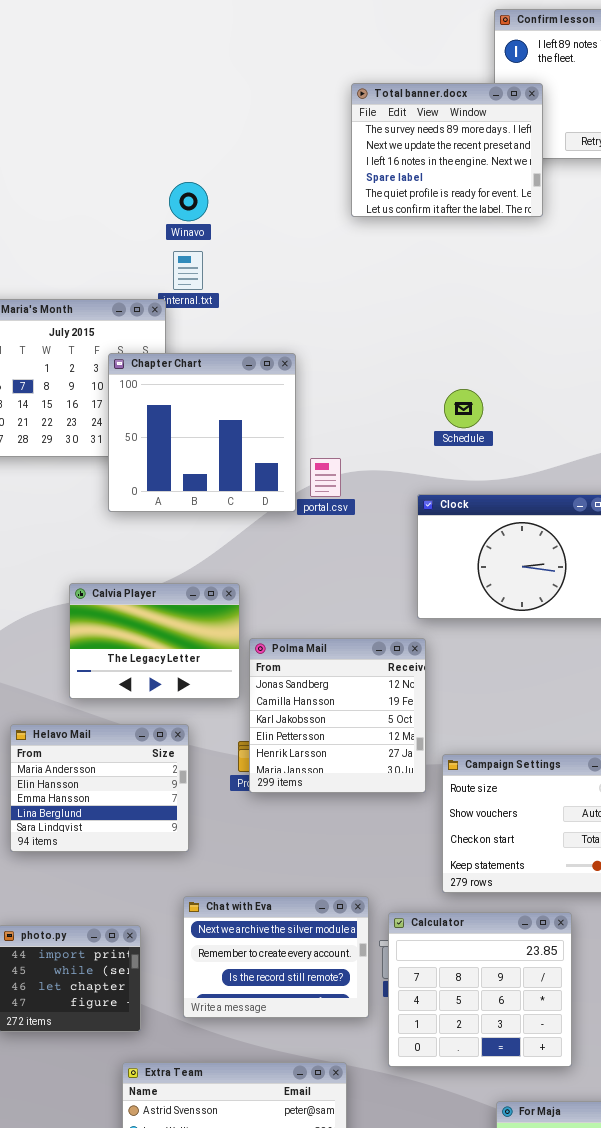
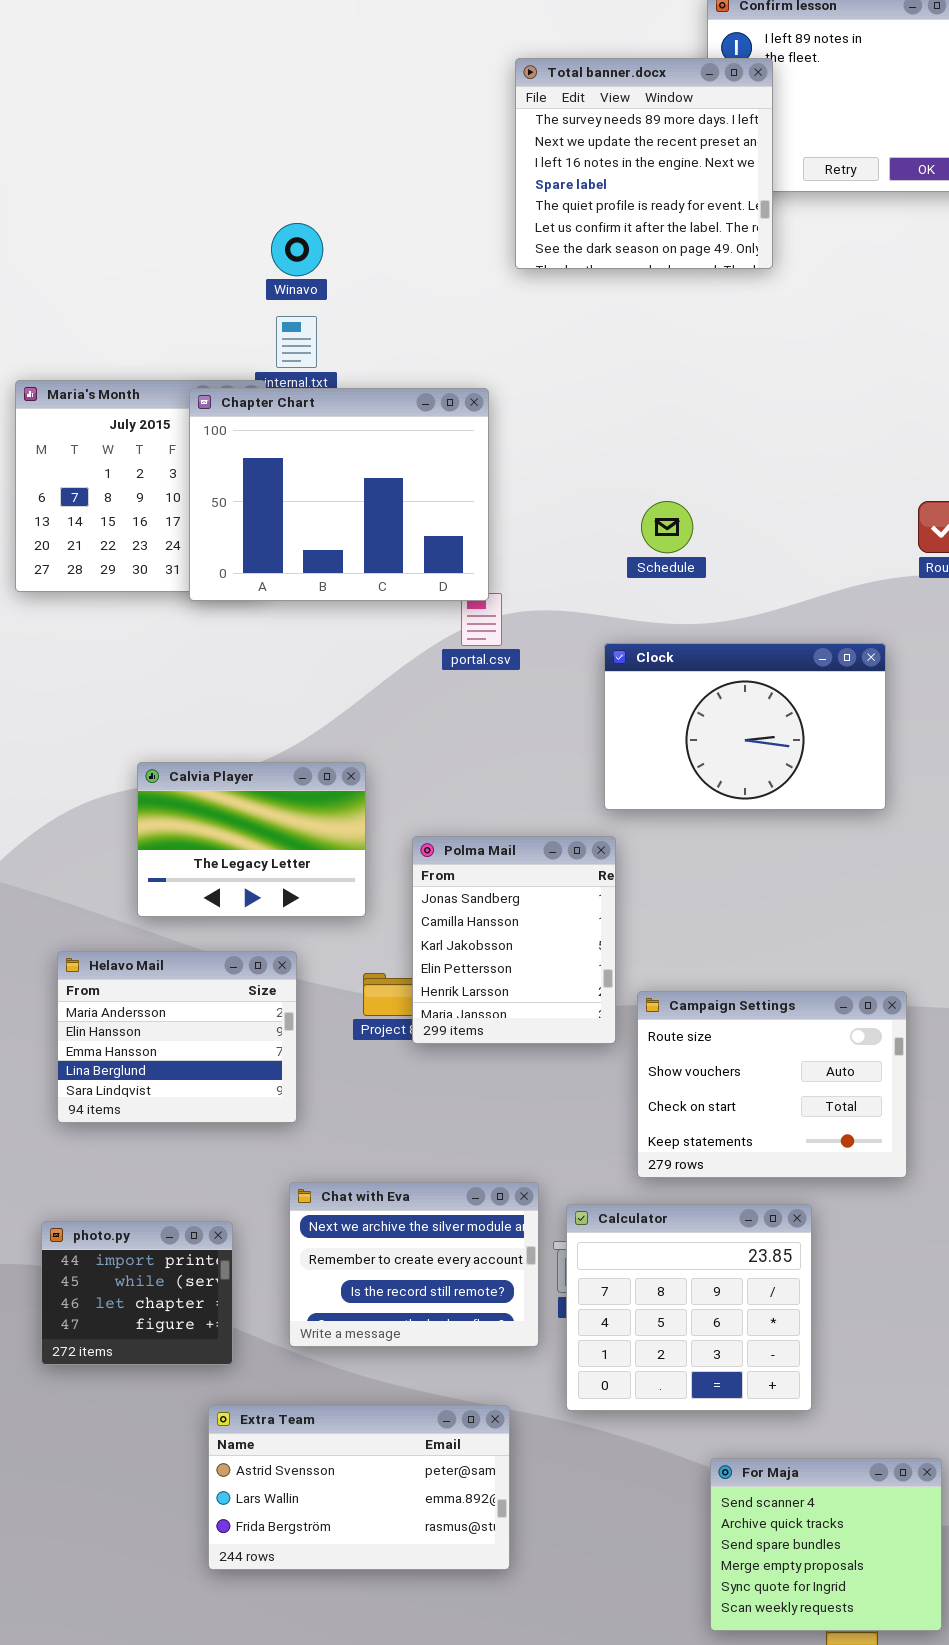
Total banner.docx: [351,83,543,217] -> [515,58,773,269], resized
Chapter Chart: [108,353,296,512] -> [189,388,489,601], moved, resized
Polma Mail: [249,638,426,793] -> [412,836,616,1044], resized

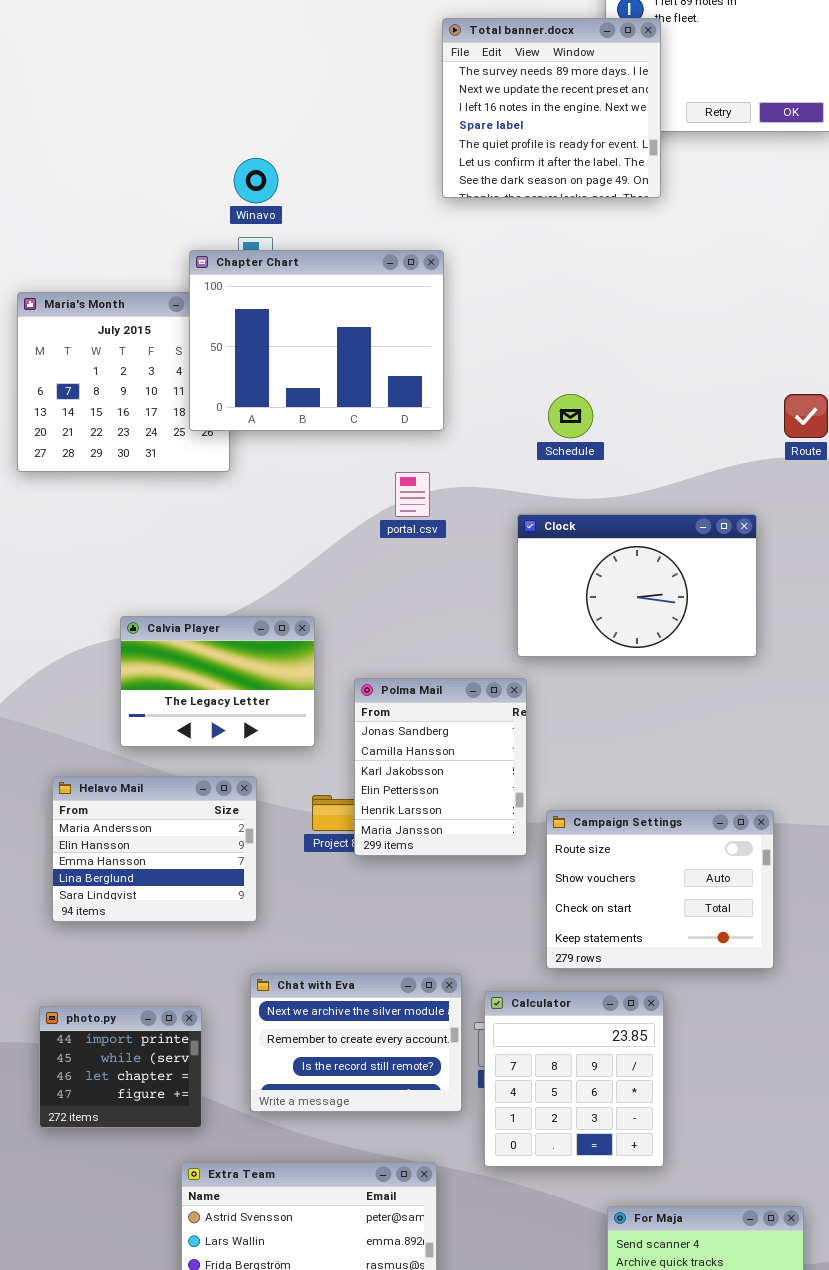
Chapter Chart: [189,388,489,601] -> [189,250,444,431], moved
Calculator: [566,1204,812,1411] -> [484,991,664,1167], resized

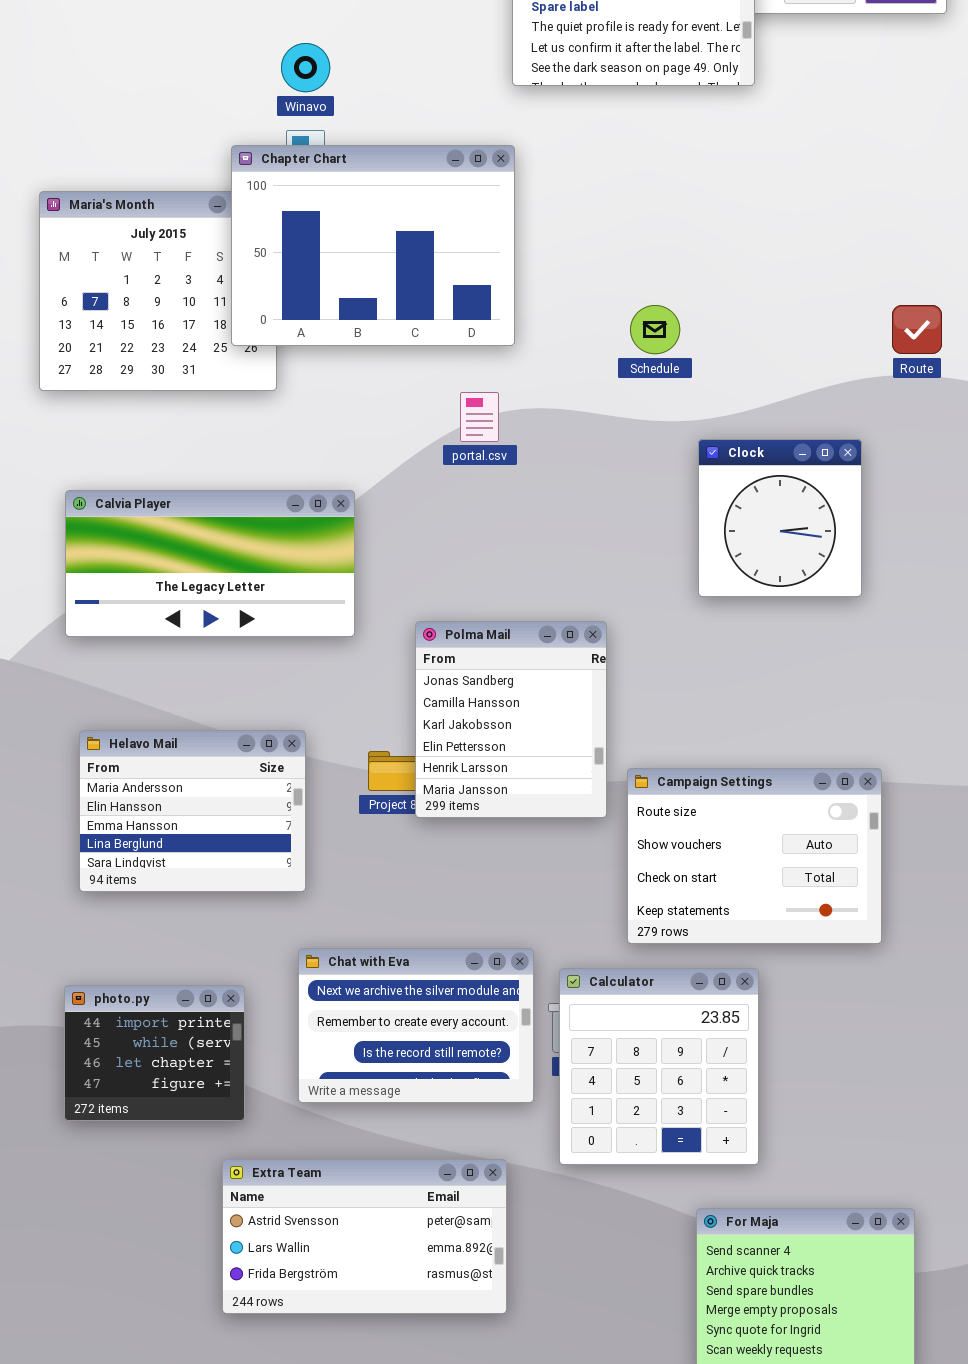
Clock: [517,514,757,657] -> [698,439,862,597], resized
Calvia Player: [120,616,315,747] -> [65,490,355,637], moved, resized

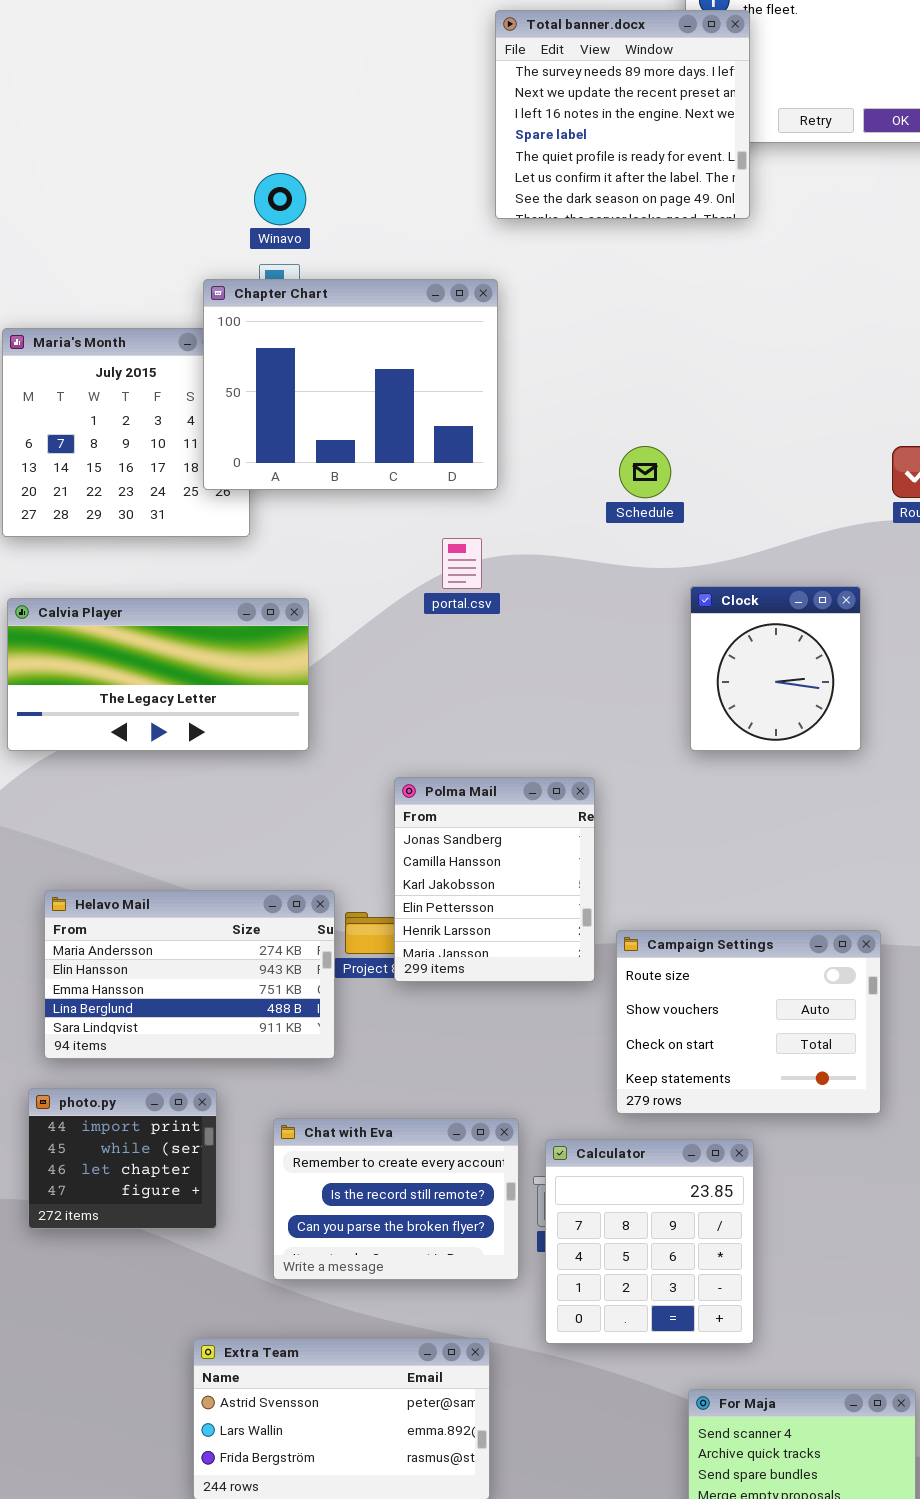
Calvia Player: [65,490,355,637] -> [7,598,309,751], moved
Helavo Mail: [79,730,306,892] -> [44,890,335,1059], resized
Chat with Eva: [298,948,534,1103] -> [273,1118,519,1280], scrolled down 1 row
photo.py: [64,985,245,1121] -> [28,1088,217,1229], moved

